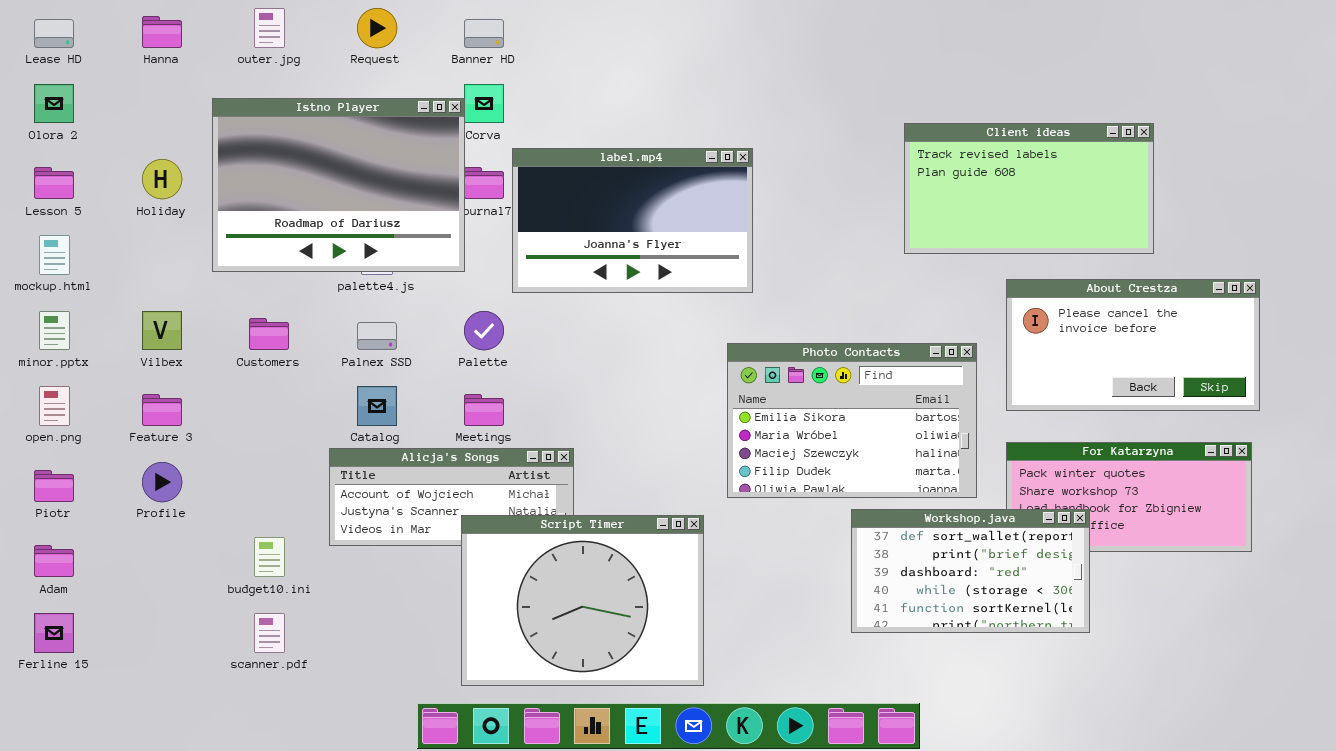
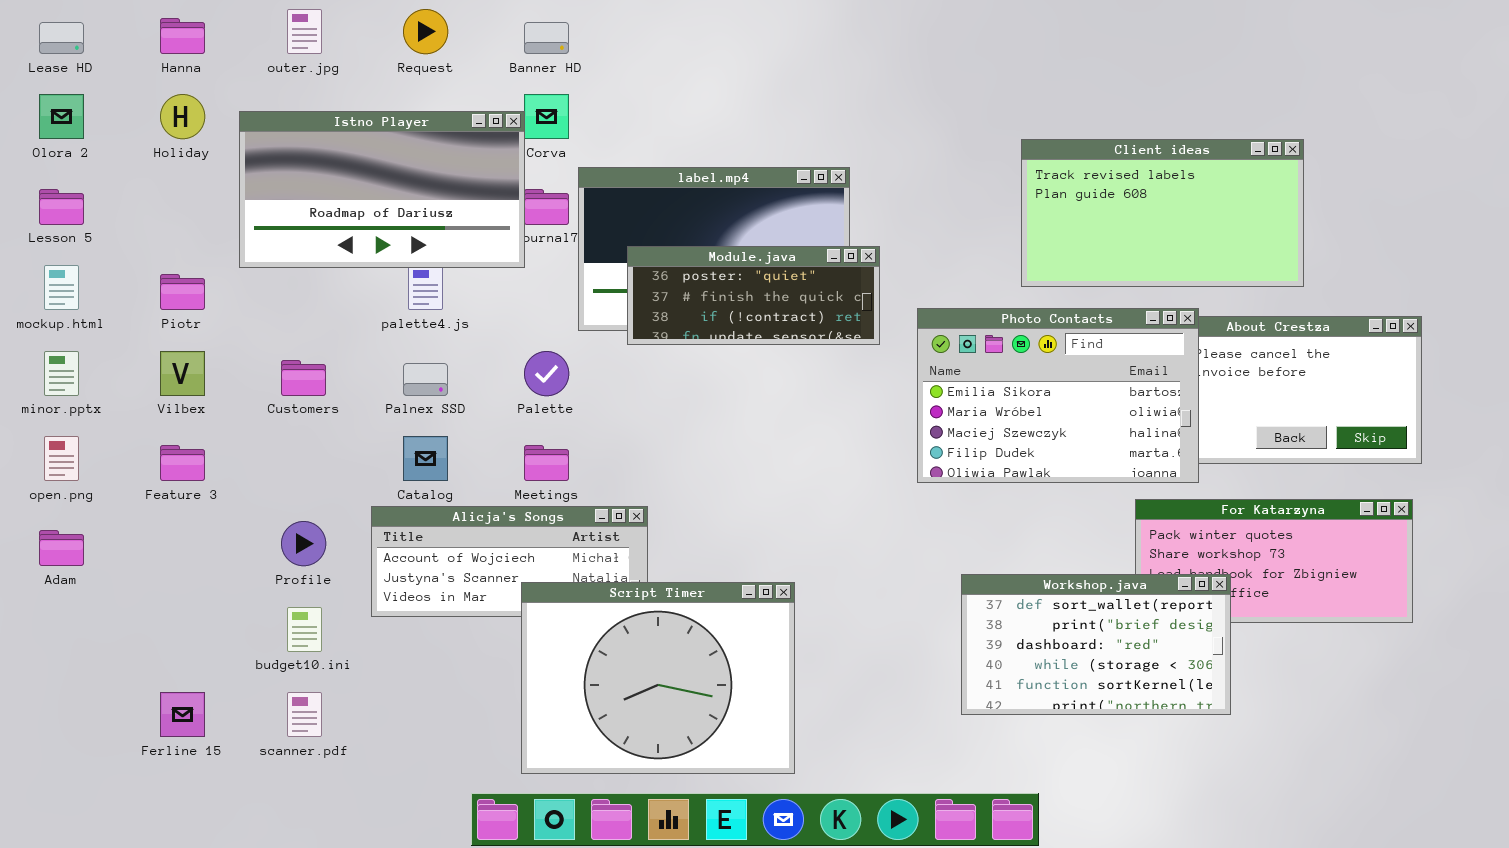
Istno Player: [212,98,465,272] -> [239,111,525,268], resized
Holiday: [142,159,182,199] -> [160,94,205,139], moved
Module.java: none -> [627,246,880,345], opened
Photo Contacts: [727,343,977,498] -> [917,308,1199,483], moved
Profile: [142,462,182,502] -> [281,521,326,566], moved
Piotr: [34,470,74,502] -> [160,274,205,310], moved
Adam: [34,545,74,577] -> [39,530,84,566], moved
Ferline 15: [34,613,74,653] -> [160,692,205,737], moved

